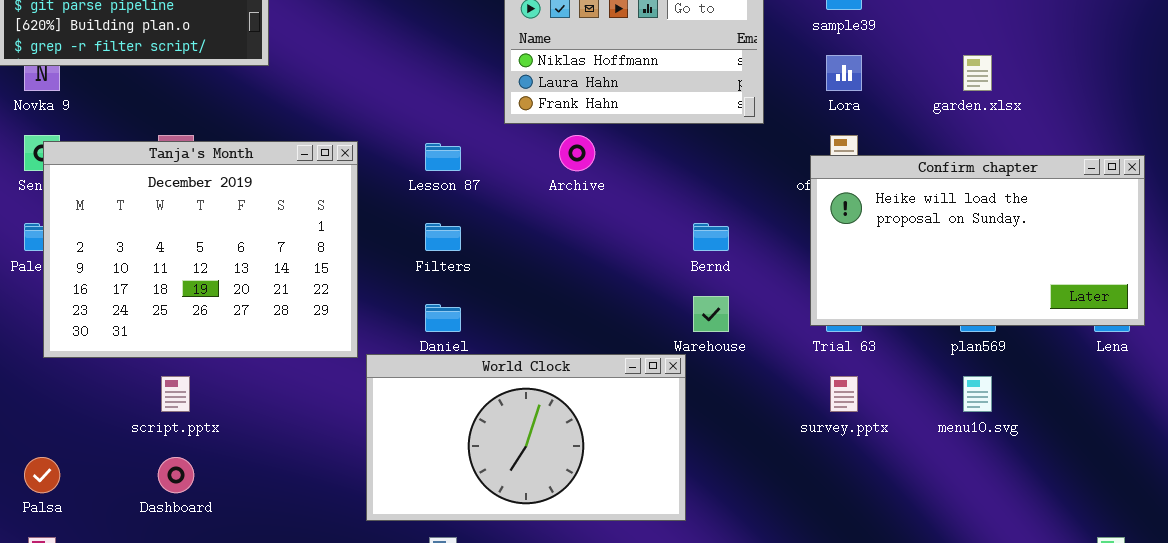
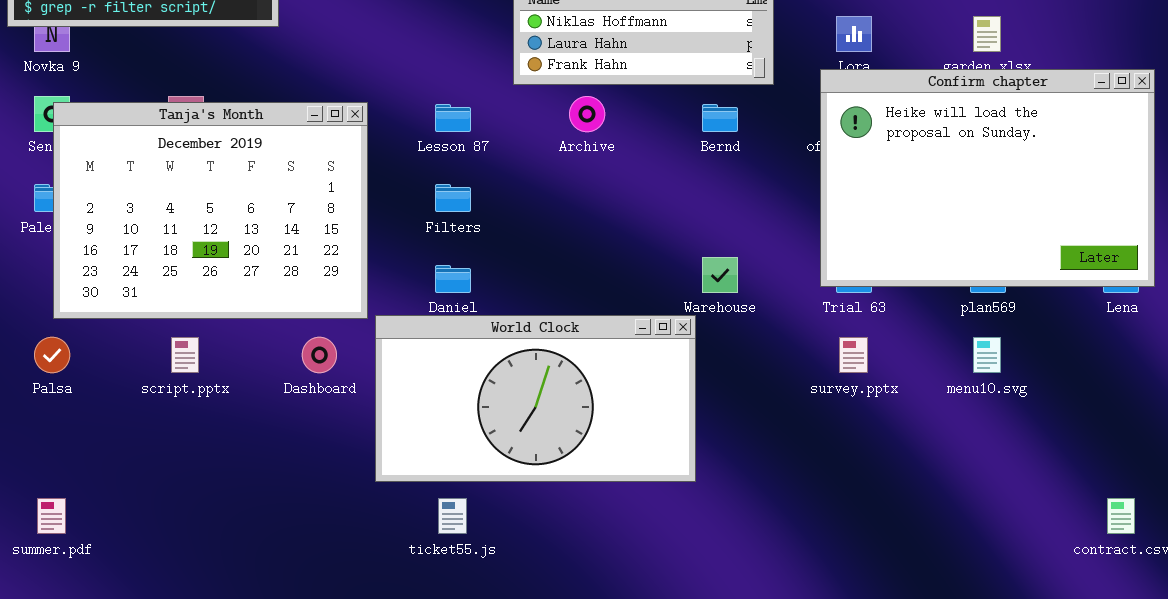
Confirm chapter: [810,155,1145,326] -> [820,69,1155,287], resized
Bernd: [693,223,729,251] -> [702,104,738,132], moved
Palsa: [24,457,60,493] -> [34,337,70,373], moved
Dashboard: [158,457,194,493] -> [302,337,337,373], moved

